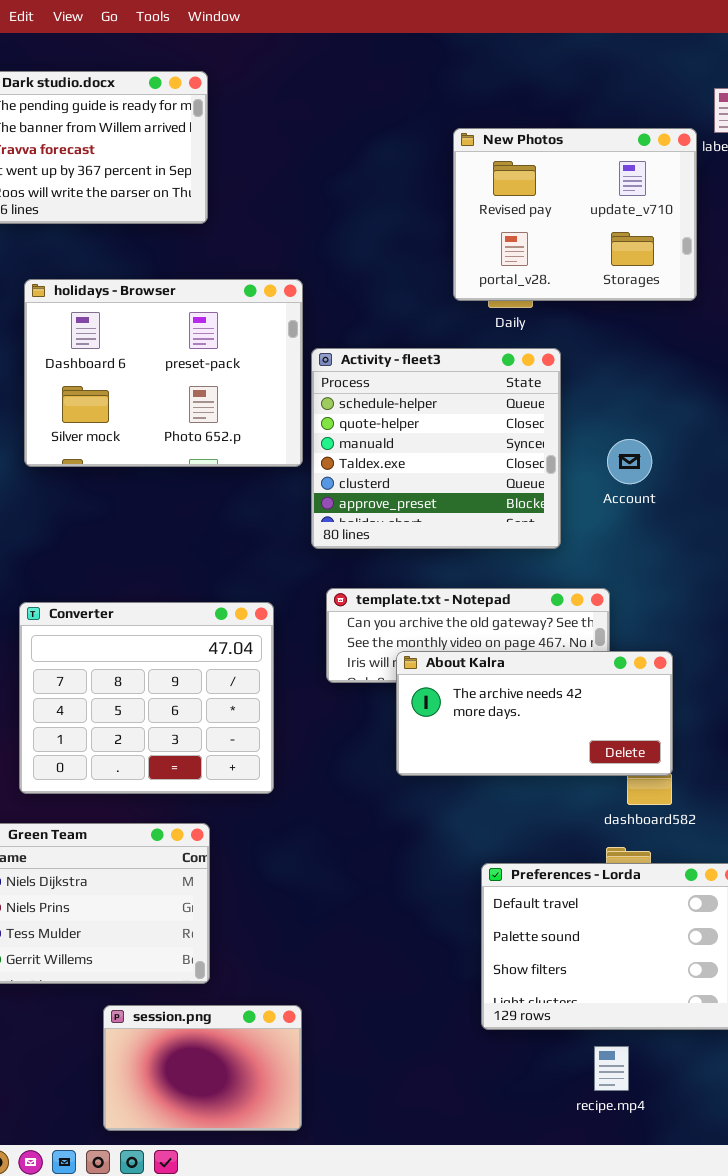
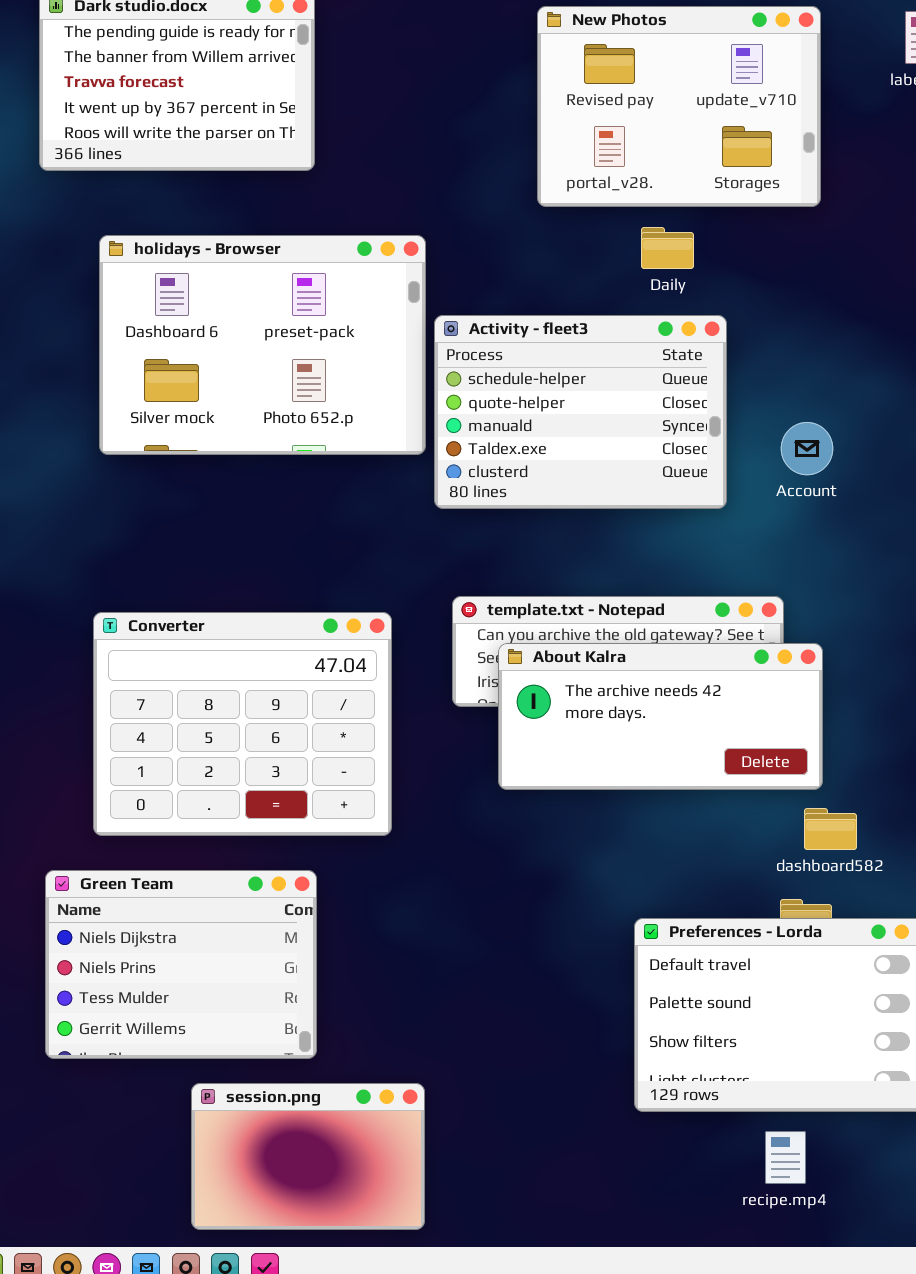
New Photos: [453,128,697,301] -> [537,6,821,207], moved
Activity - fleet3: [311,348,561,549] -> [434,315,727,509], resized
About Kalra: [396,651,673,776] -> [498,643,823,790], moved

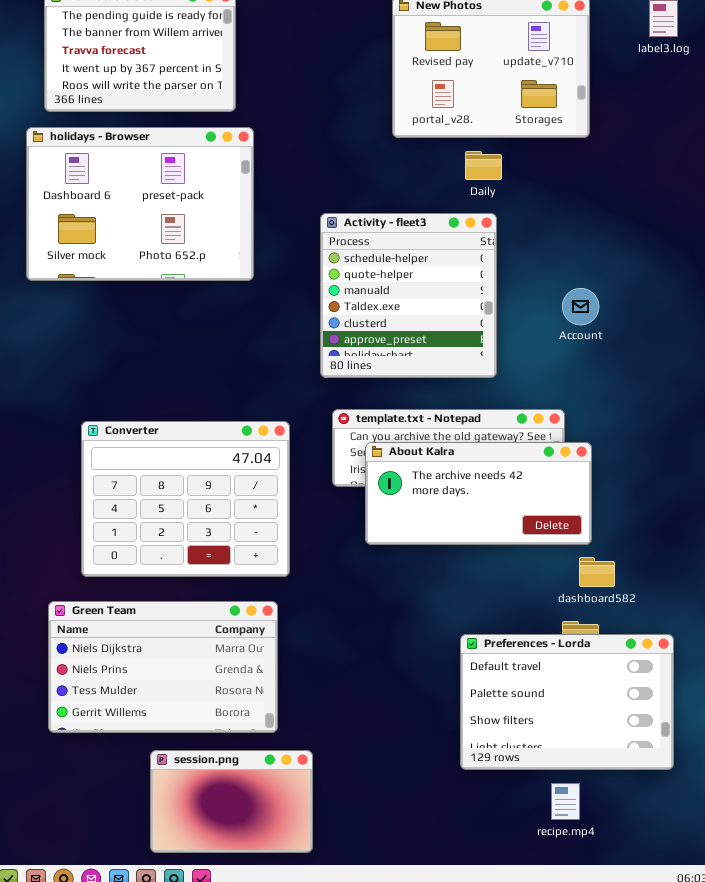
holidays - Browser: [99,235,426,455] -> [26,127,254,281], moved
Activity - fleet3: [434,315,727,509] -> [320,213,497,378], resized
Green Team: [45,870,317,1059] -> [48,601,278,733], resized

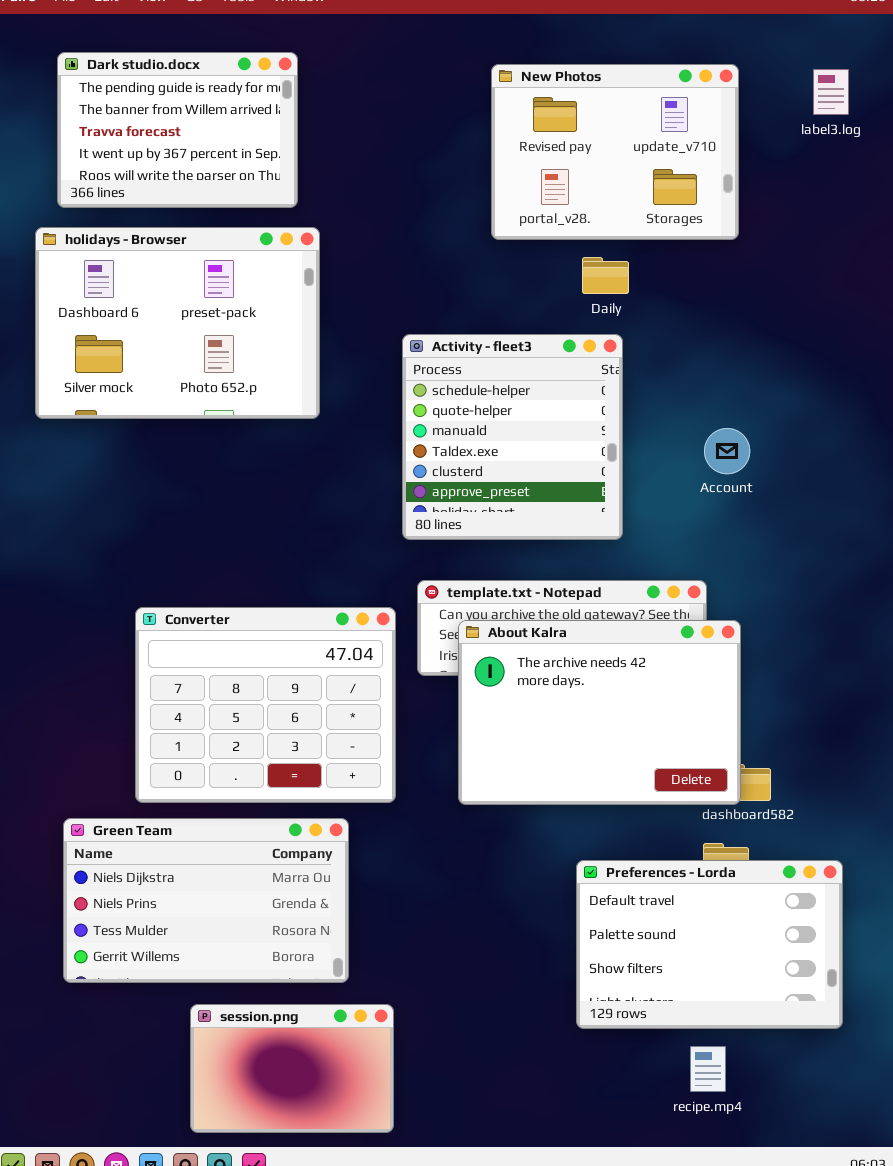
Converter: [81,421,290,577] -> [135,607,396,803], moved
About Kalra: [365,442,592,545] -> [458,620,741,805], resized

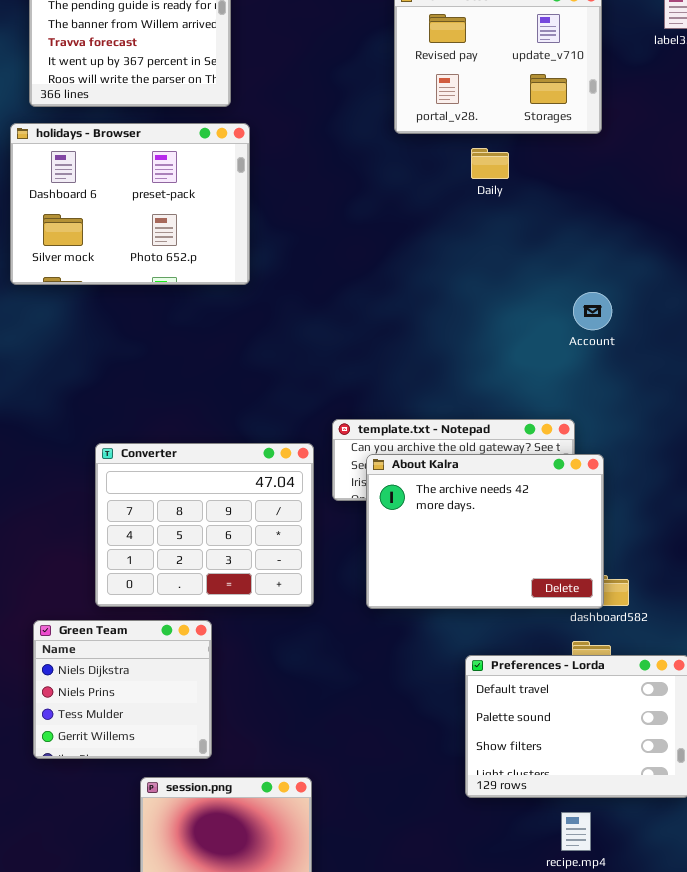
Activity - fleet3: [402,334,623,540] -> none, closed
Green Team: [63,818,349,983] -> [33,620,212,759], resized

